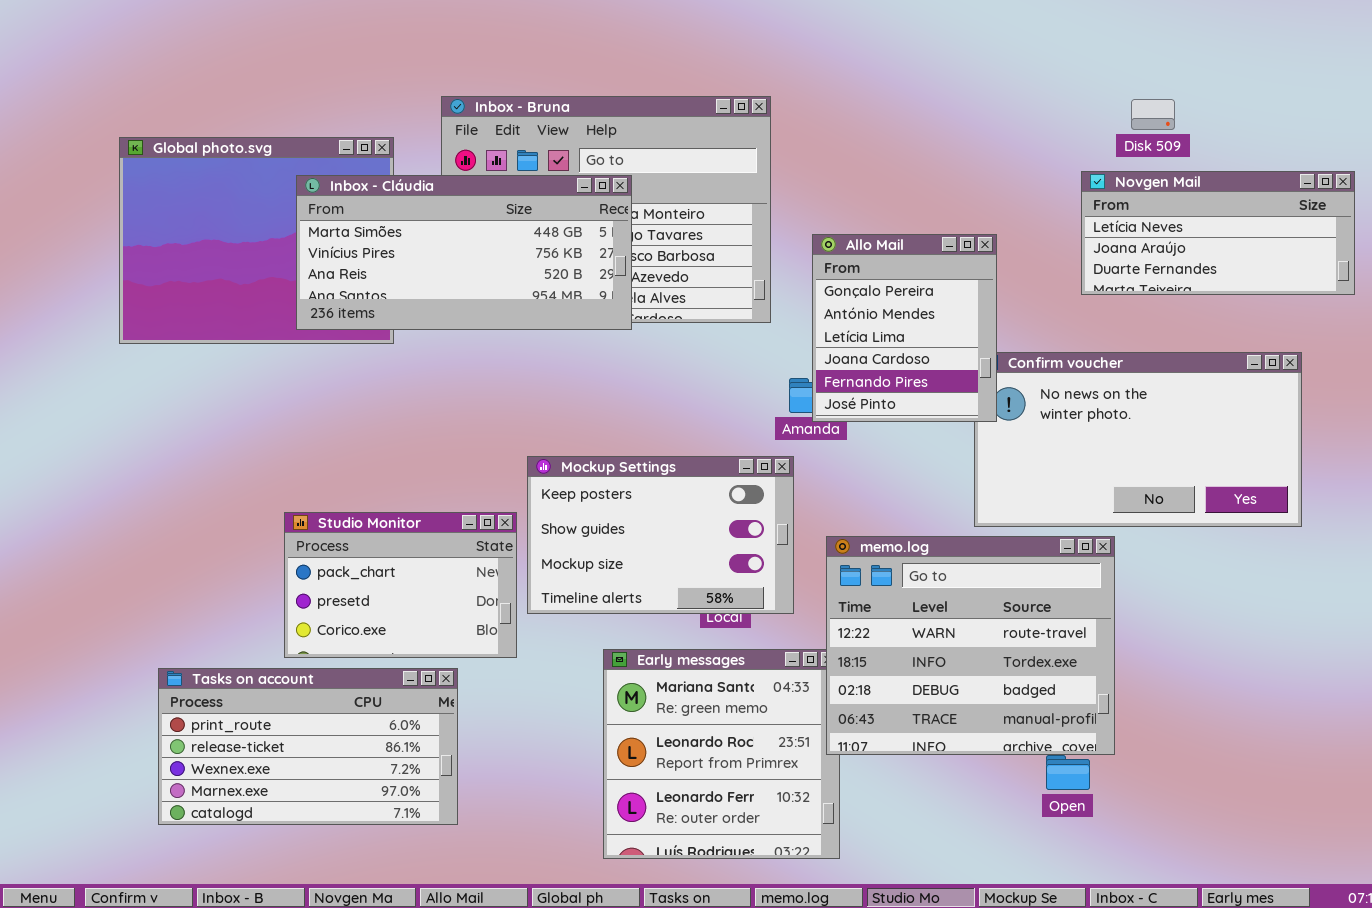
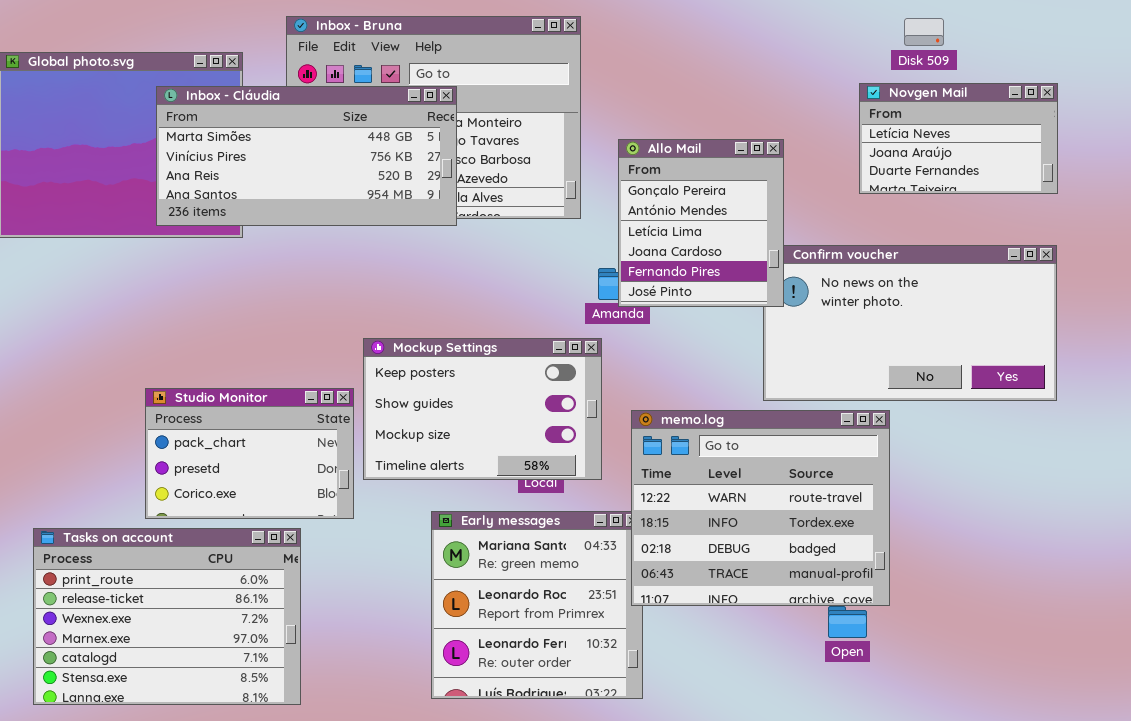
Novgen Mail: [1081,171,1355,295] -> [859,83,1058,194], resized
Tasks on account: [158,668,458,825] -> [33,528,301,705], resized

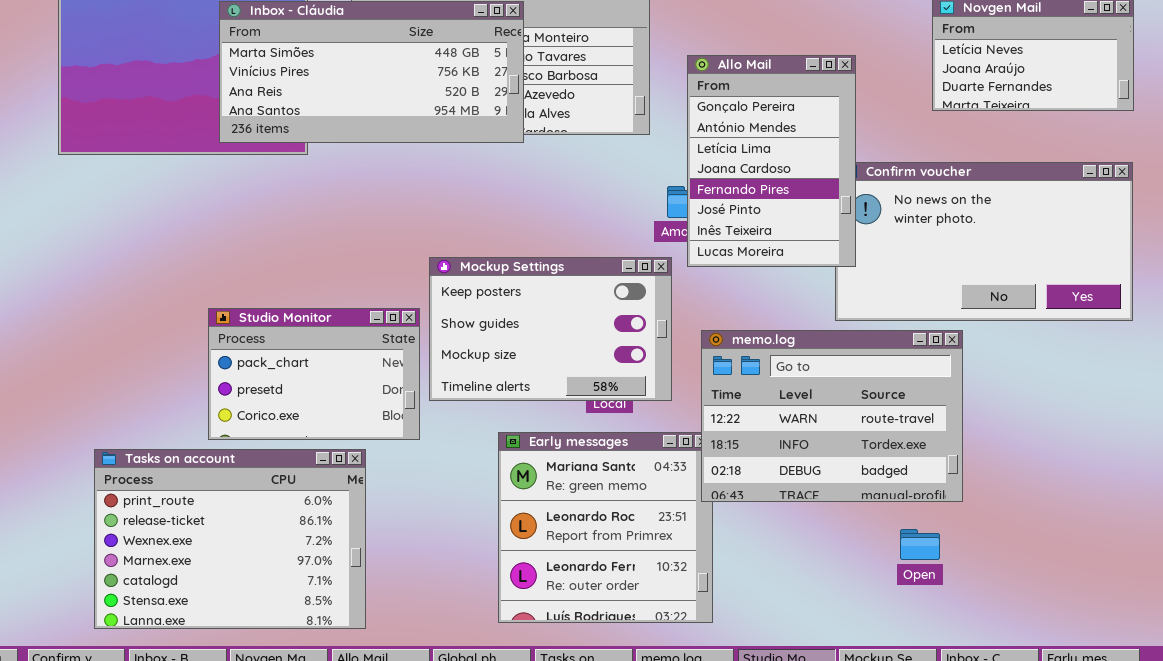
Allo Mail: [618,139,784,307] -> [687,55,856,267], resized
memo.log: [631,410,890,606] -> [701,330,963,502], resized

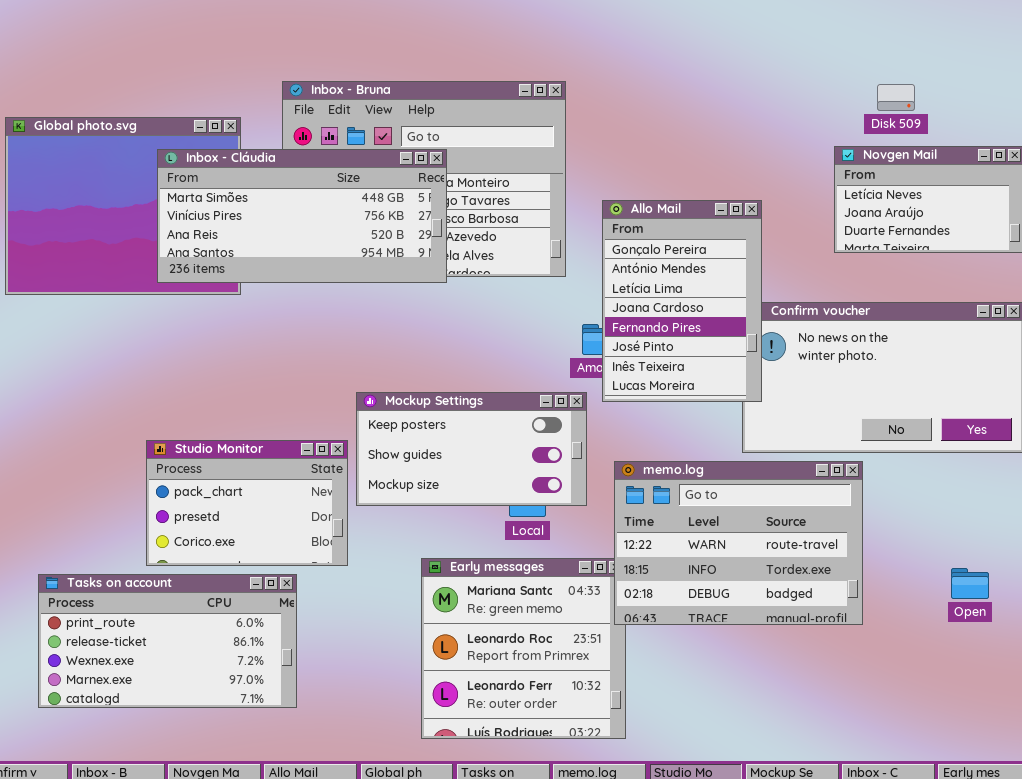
Mockup Settings: [429,257,672,401] -> [356,392,587,506], resized
Tasks on account: [94,449,366,629] -> [38,574,297,708], resized
Open: [900,529,940,560] -> [951,568,989,599], moved

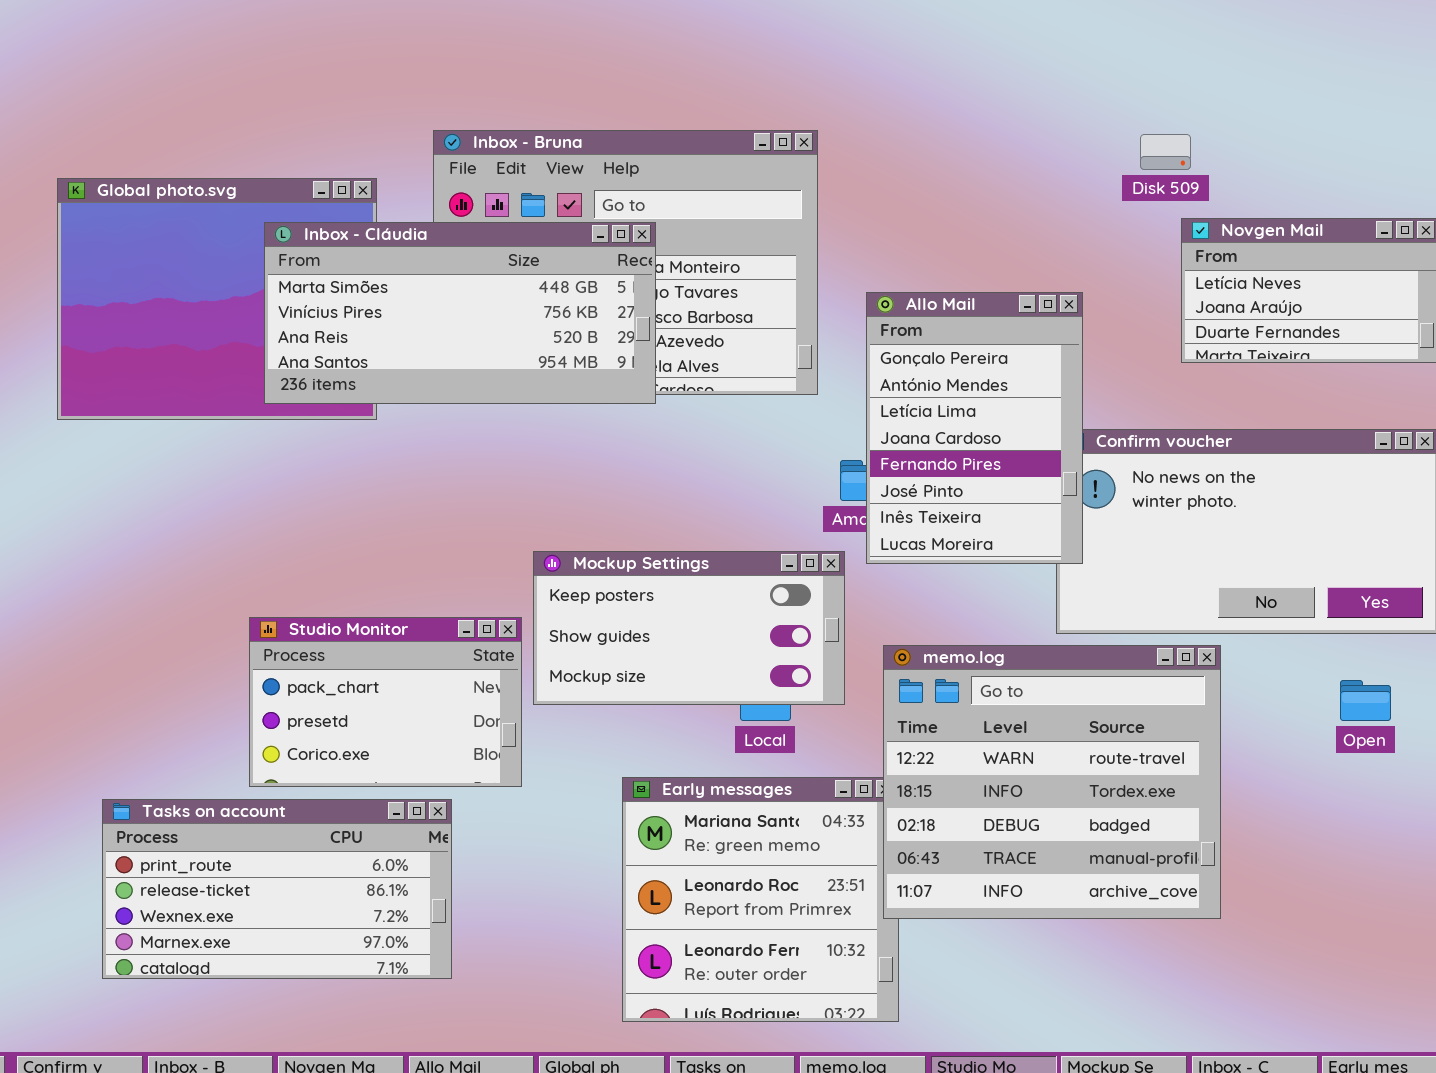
Disk 509: [877,84,915,111] -> [1140,134,1191,170], moved
memo.log: [614,461,863,625] -> [883,645,1221,919], resized
Open: [951,568,989,599] -> [1340,680,1391,721], moved

